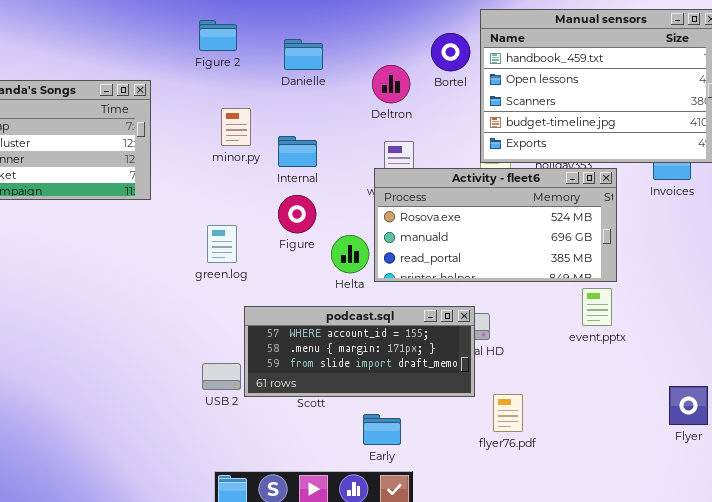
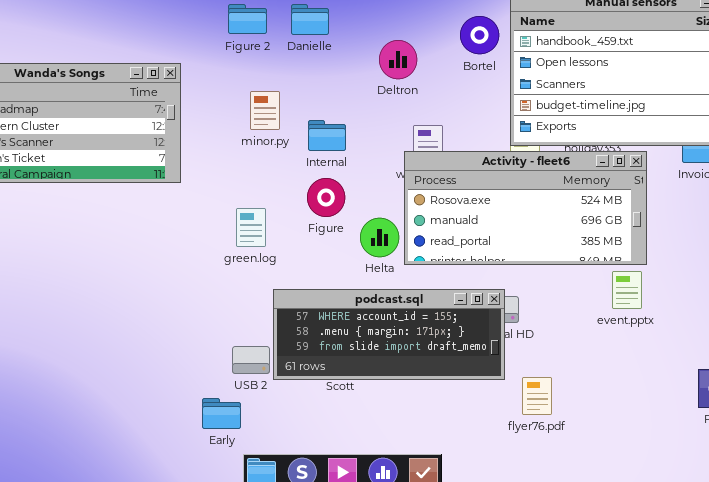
Danielle: [284,39,323,70] -> [291,4,329,35], moved
Deltron: [372,65,410,103] -> [379,40,417,79], moved
Early: [363,414,401,445] -> [202,398,241,429], moved

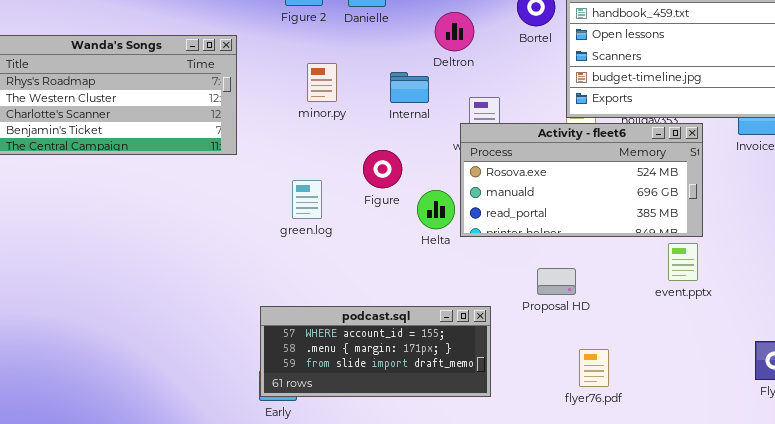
Internal: [308,120,346,151] -> [390,72,429,103], moved
podcast.sql: [273,289,505,380] -> [260,306,491,397], moved

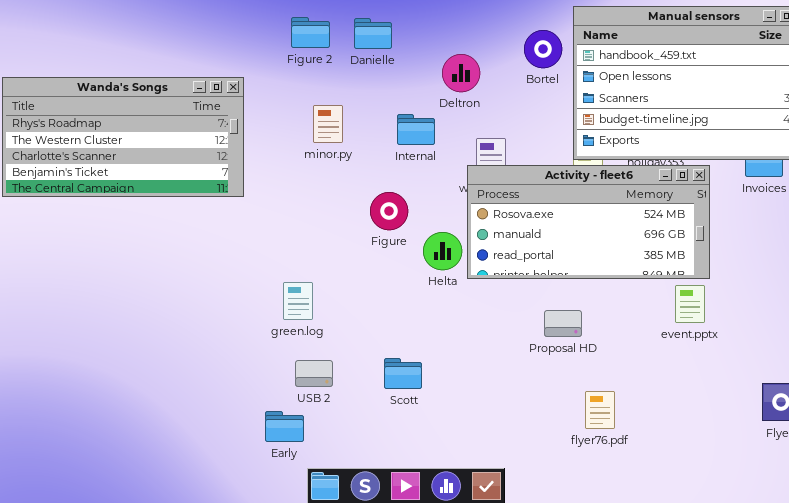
green.log: [292,180,322,219] -> [283,282,313,320], moved
podcast.sql: [260,306,491,397] -> none, closed

